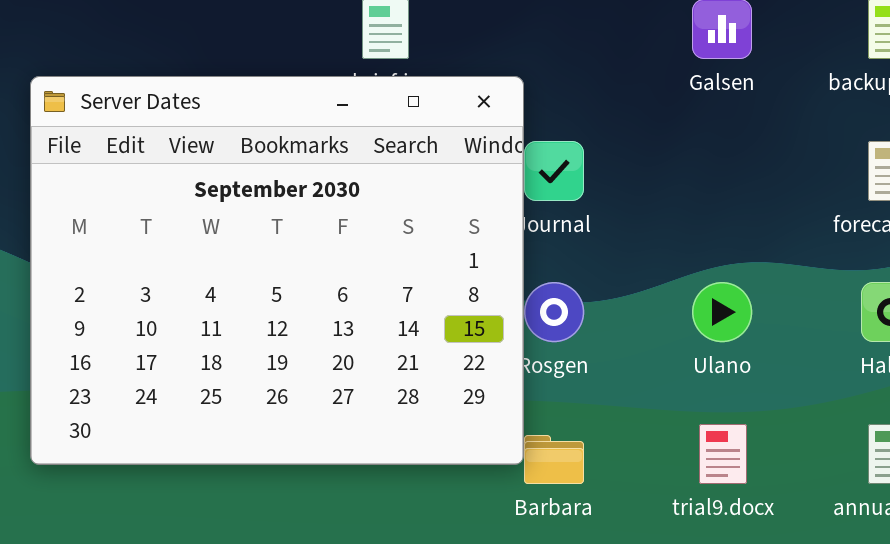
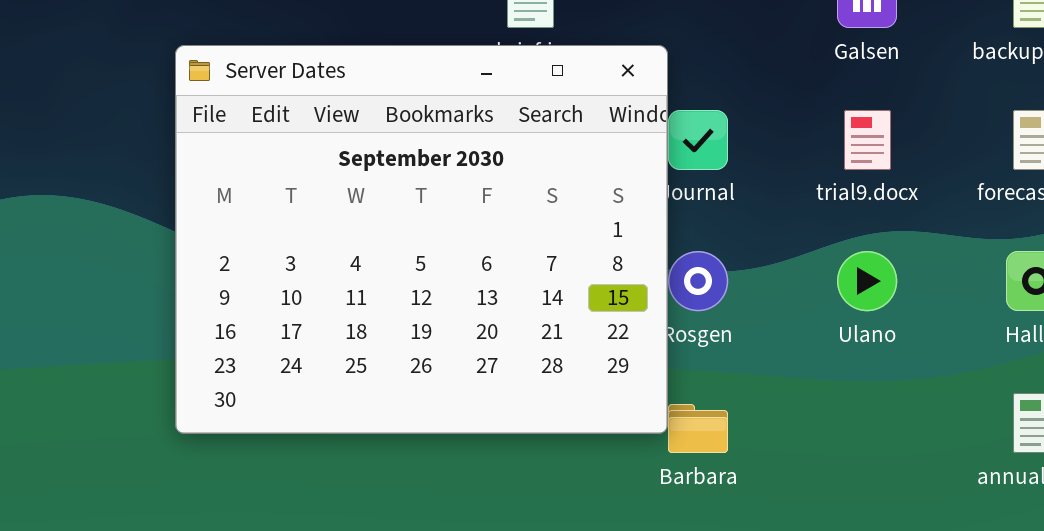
trial9.docx: [699,424,747,484] -> [844,110,891,170], moved

